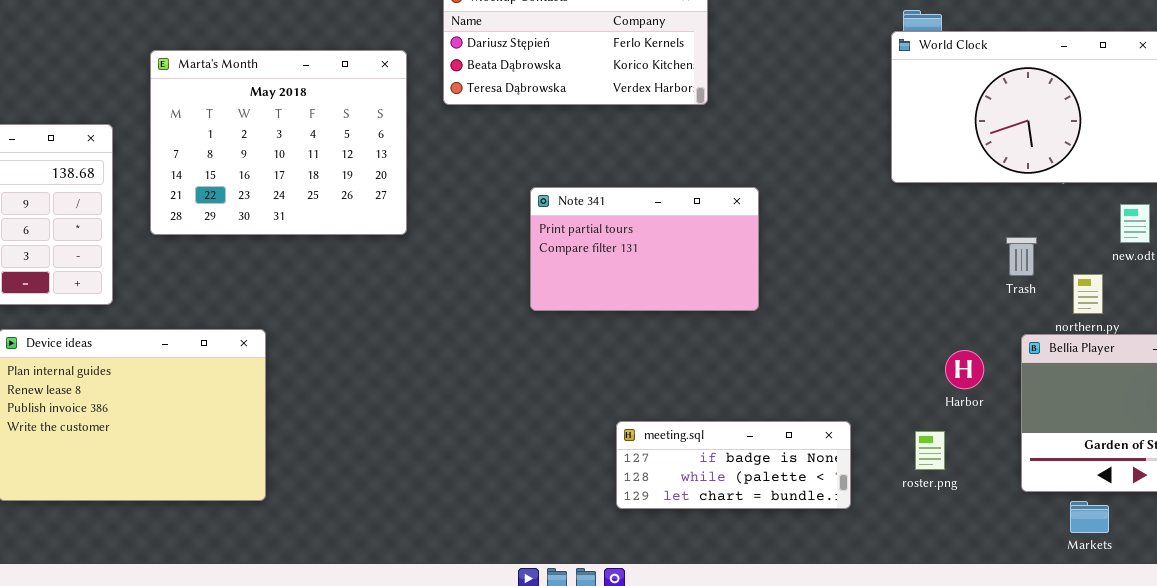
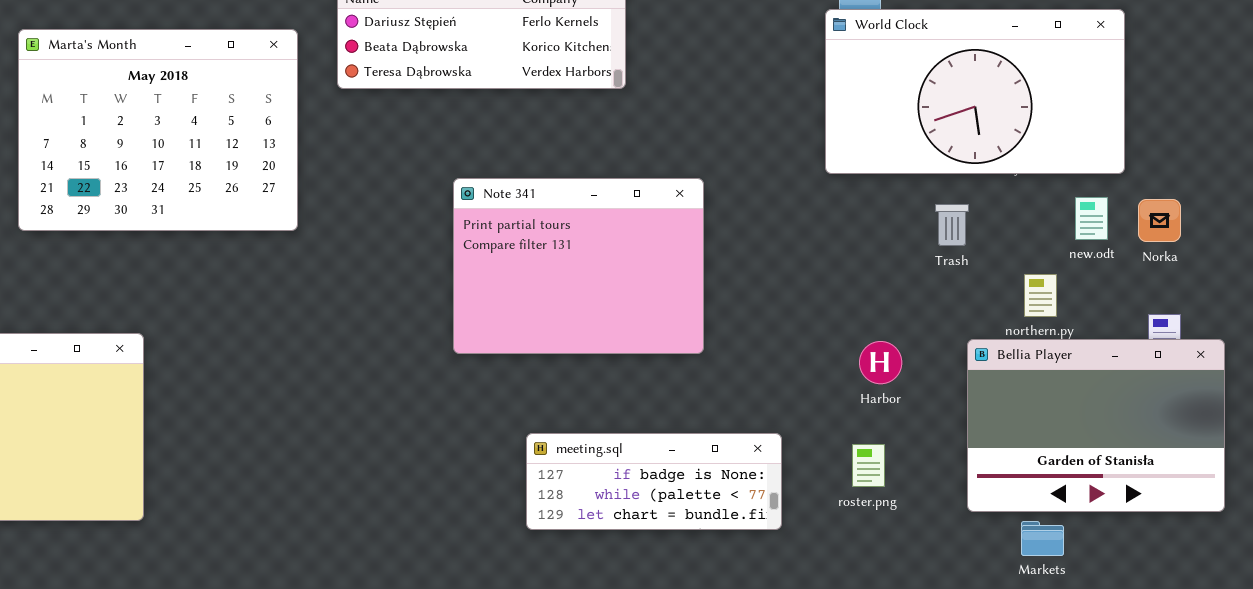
Note 341: [530,187,759,311] -> [453,178,704,354], moved, resized
Trash: [1006,237,1037,276] -> [935,204,969,246], moved
Harbor: [945,350,984,389] -> [859,341,902,384], moved

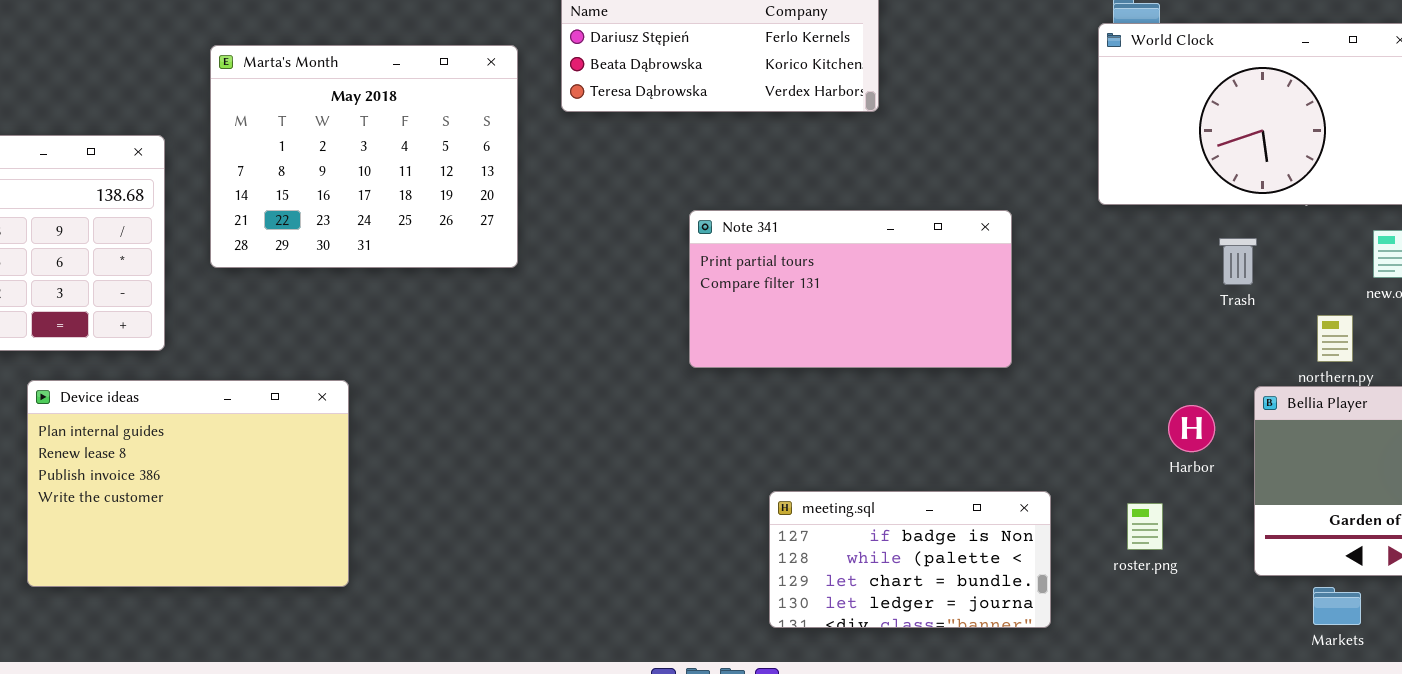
Note 341: [453,178,704,354] -> [689,210,1012,368], resized
Harbor: [859,341,902,384] -> [1168,405,1215,452], moved
meeting.sql: [526,433,782,530] -> [769,491,1051,628], resized

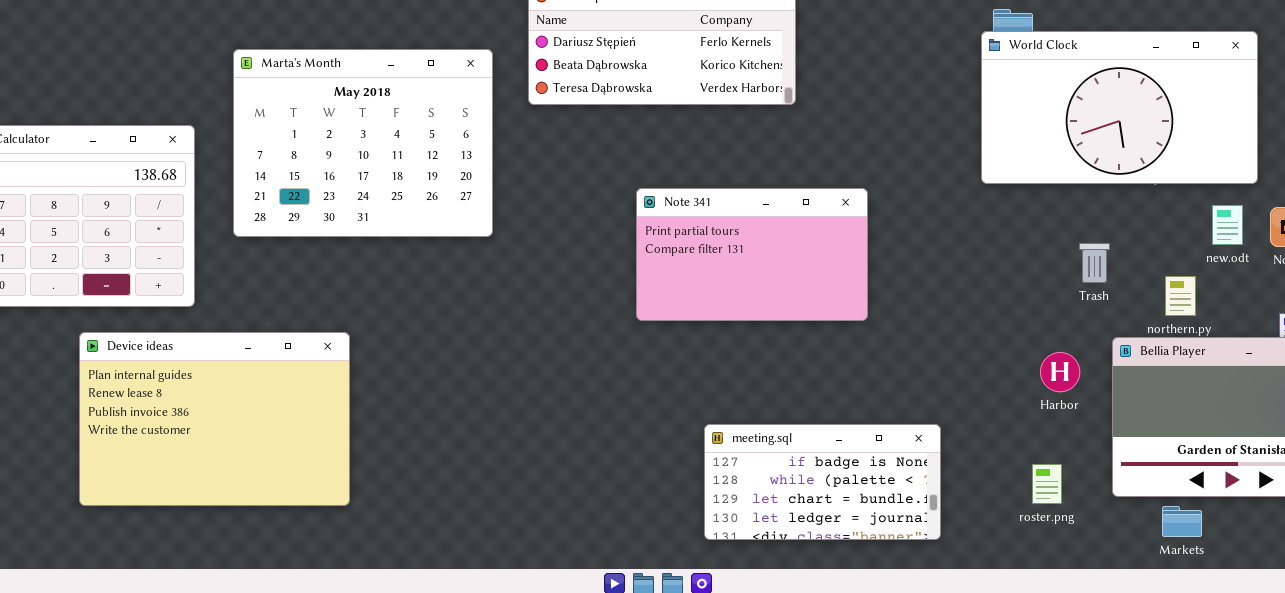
Note 341: [689,210,1012,368] -> [636,188,868,321], resized
Trash: [1219,238,1257,285] -> [1079,243,1110,283], moved
roster.png: [1127,503,1163,550] -> [1032,464,1062,504], moved

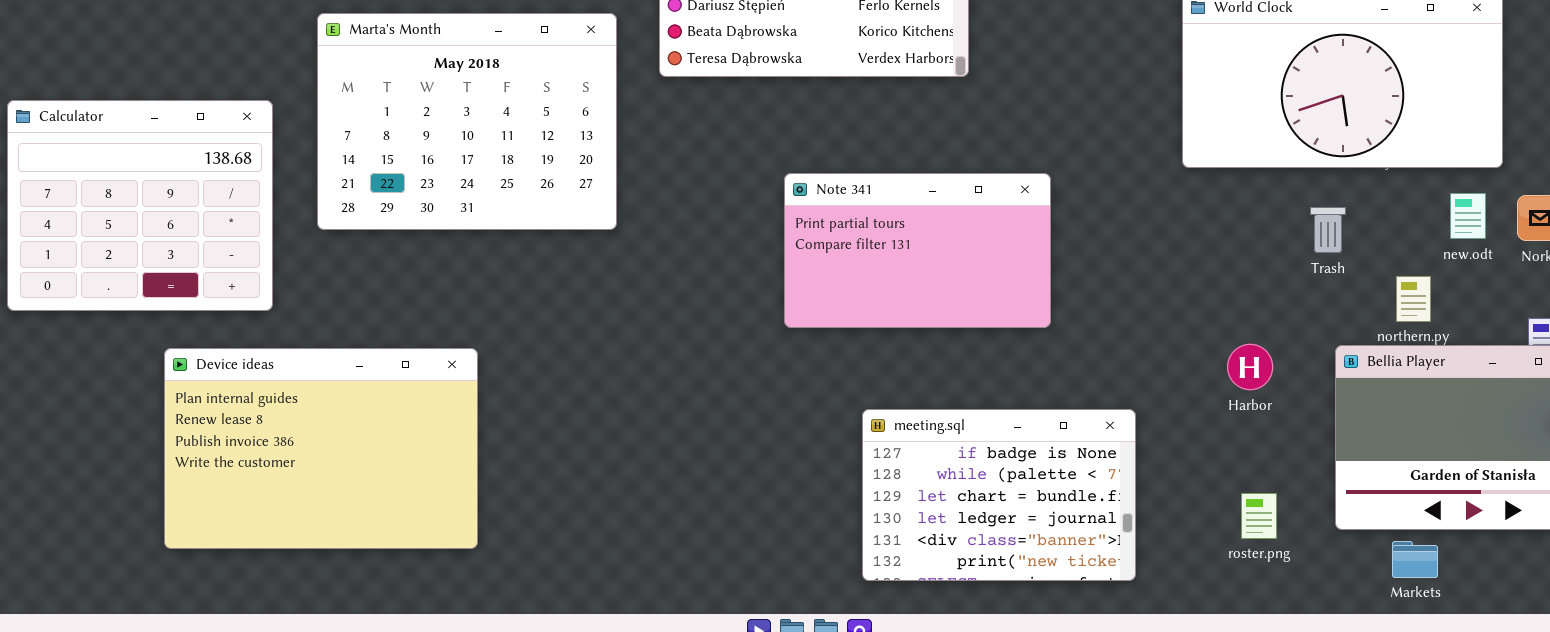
Trash: [1079,243,1110,283] -> [1310,207,1346,253], moved
Device ideas: [79,332,350,506] -> [164,348,478,549], moved
Harbor: [1040,352,1080,392] -> [1227,344,1273,390], moved
meeting.sql: [704,424,941,540] -> [862,409,1136,581], resized

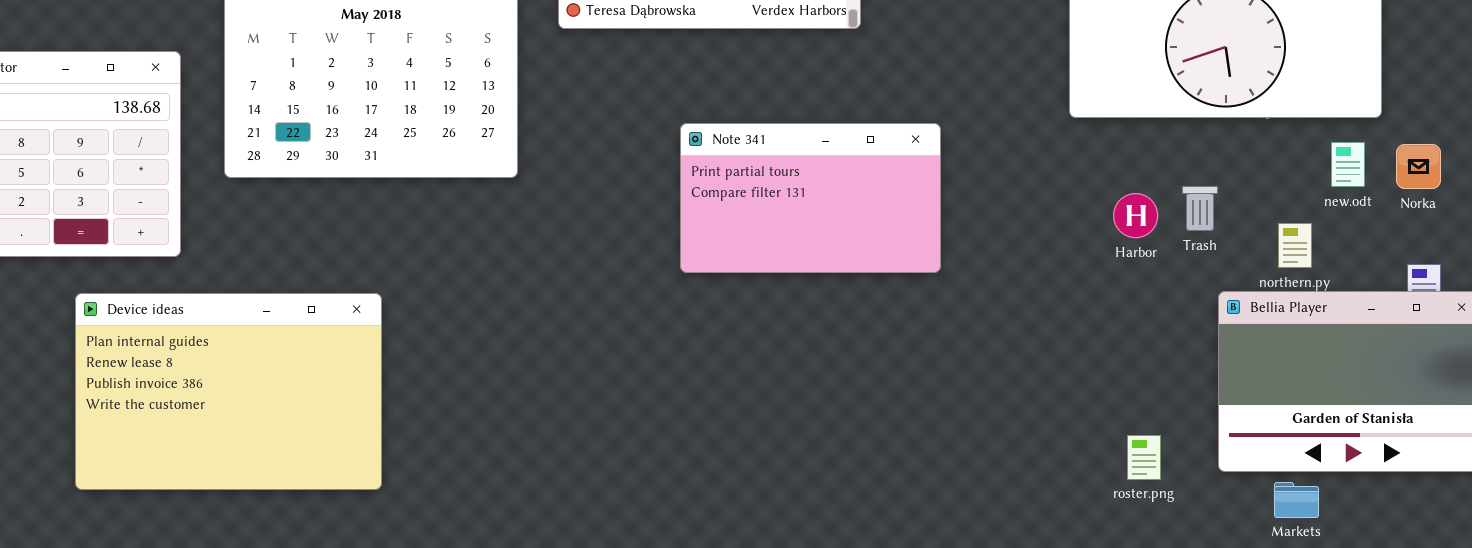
Trash: [1310,207,1346,253] -> [1182,186,1218,231], moved
Harbor: [1227,344,1273,390] -> [1113,193,1158,238], moved
meeting.sql: [862,409,1136,581] -> none, closed

